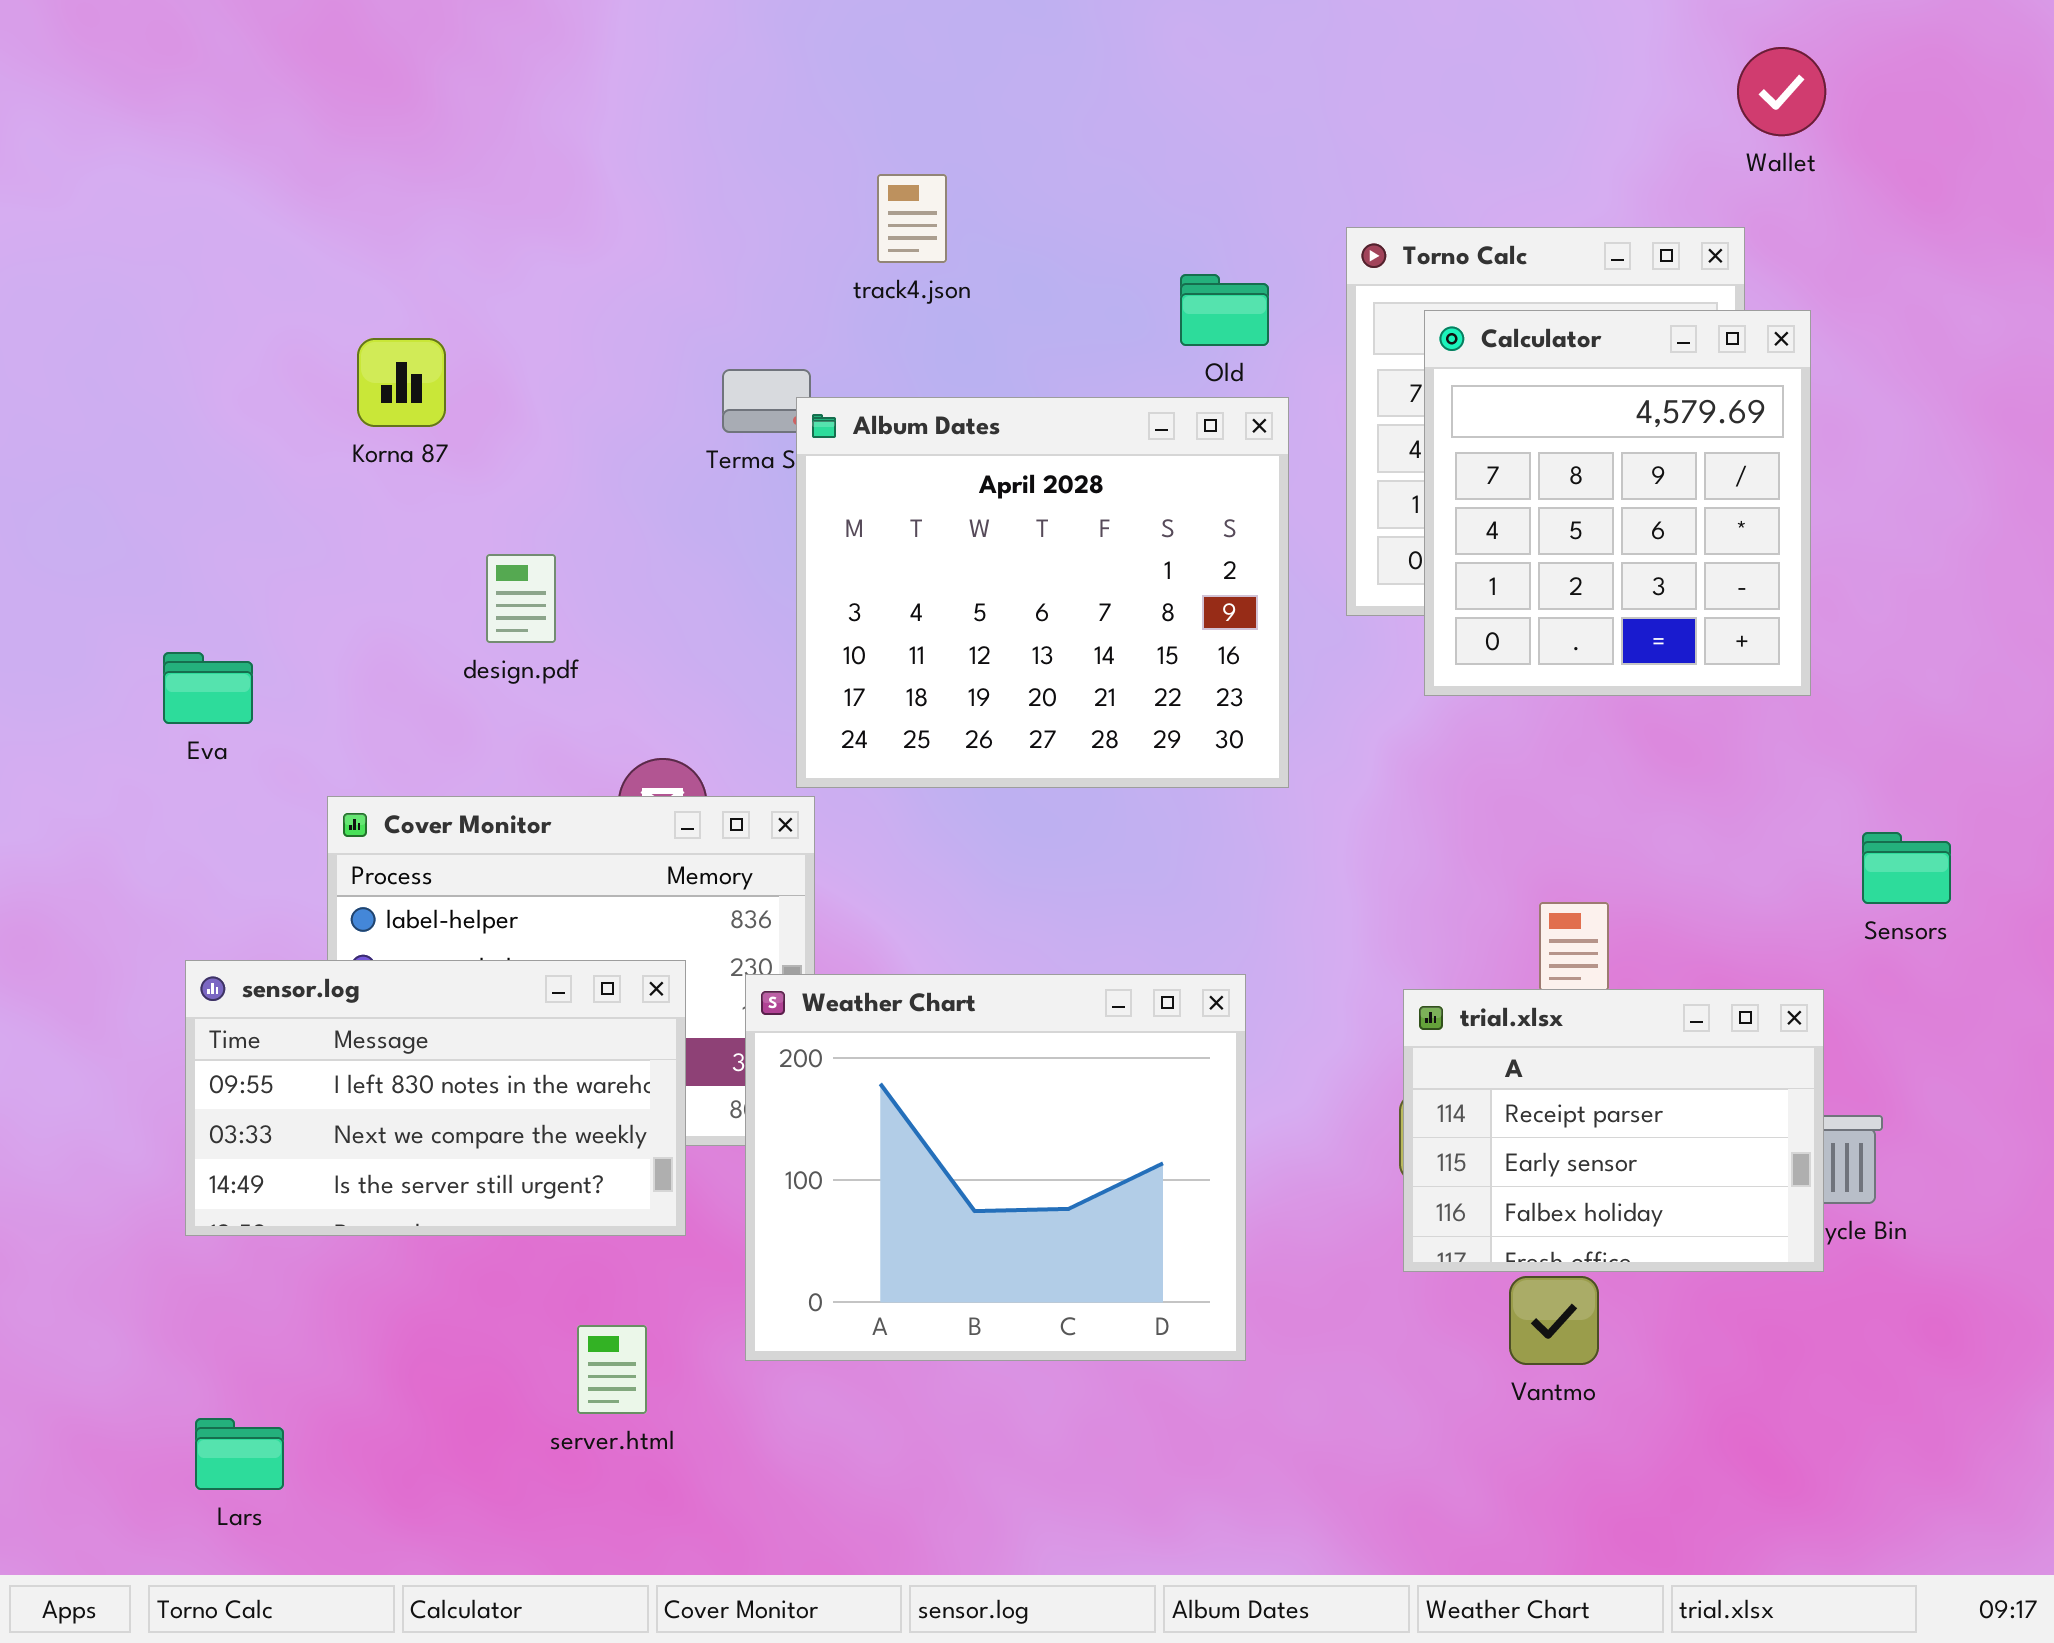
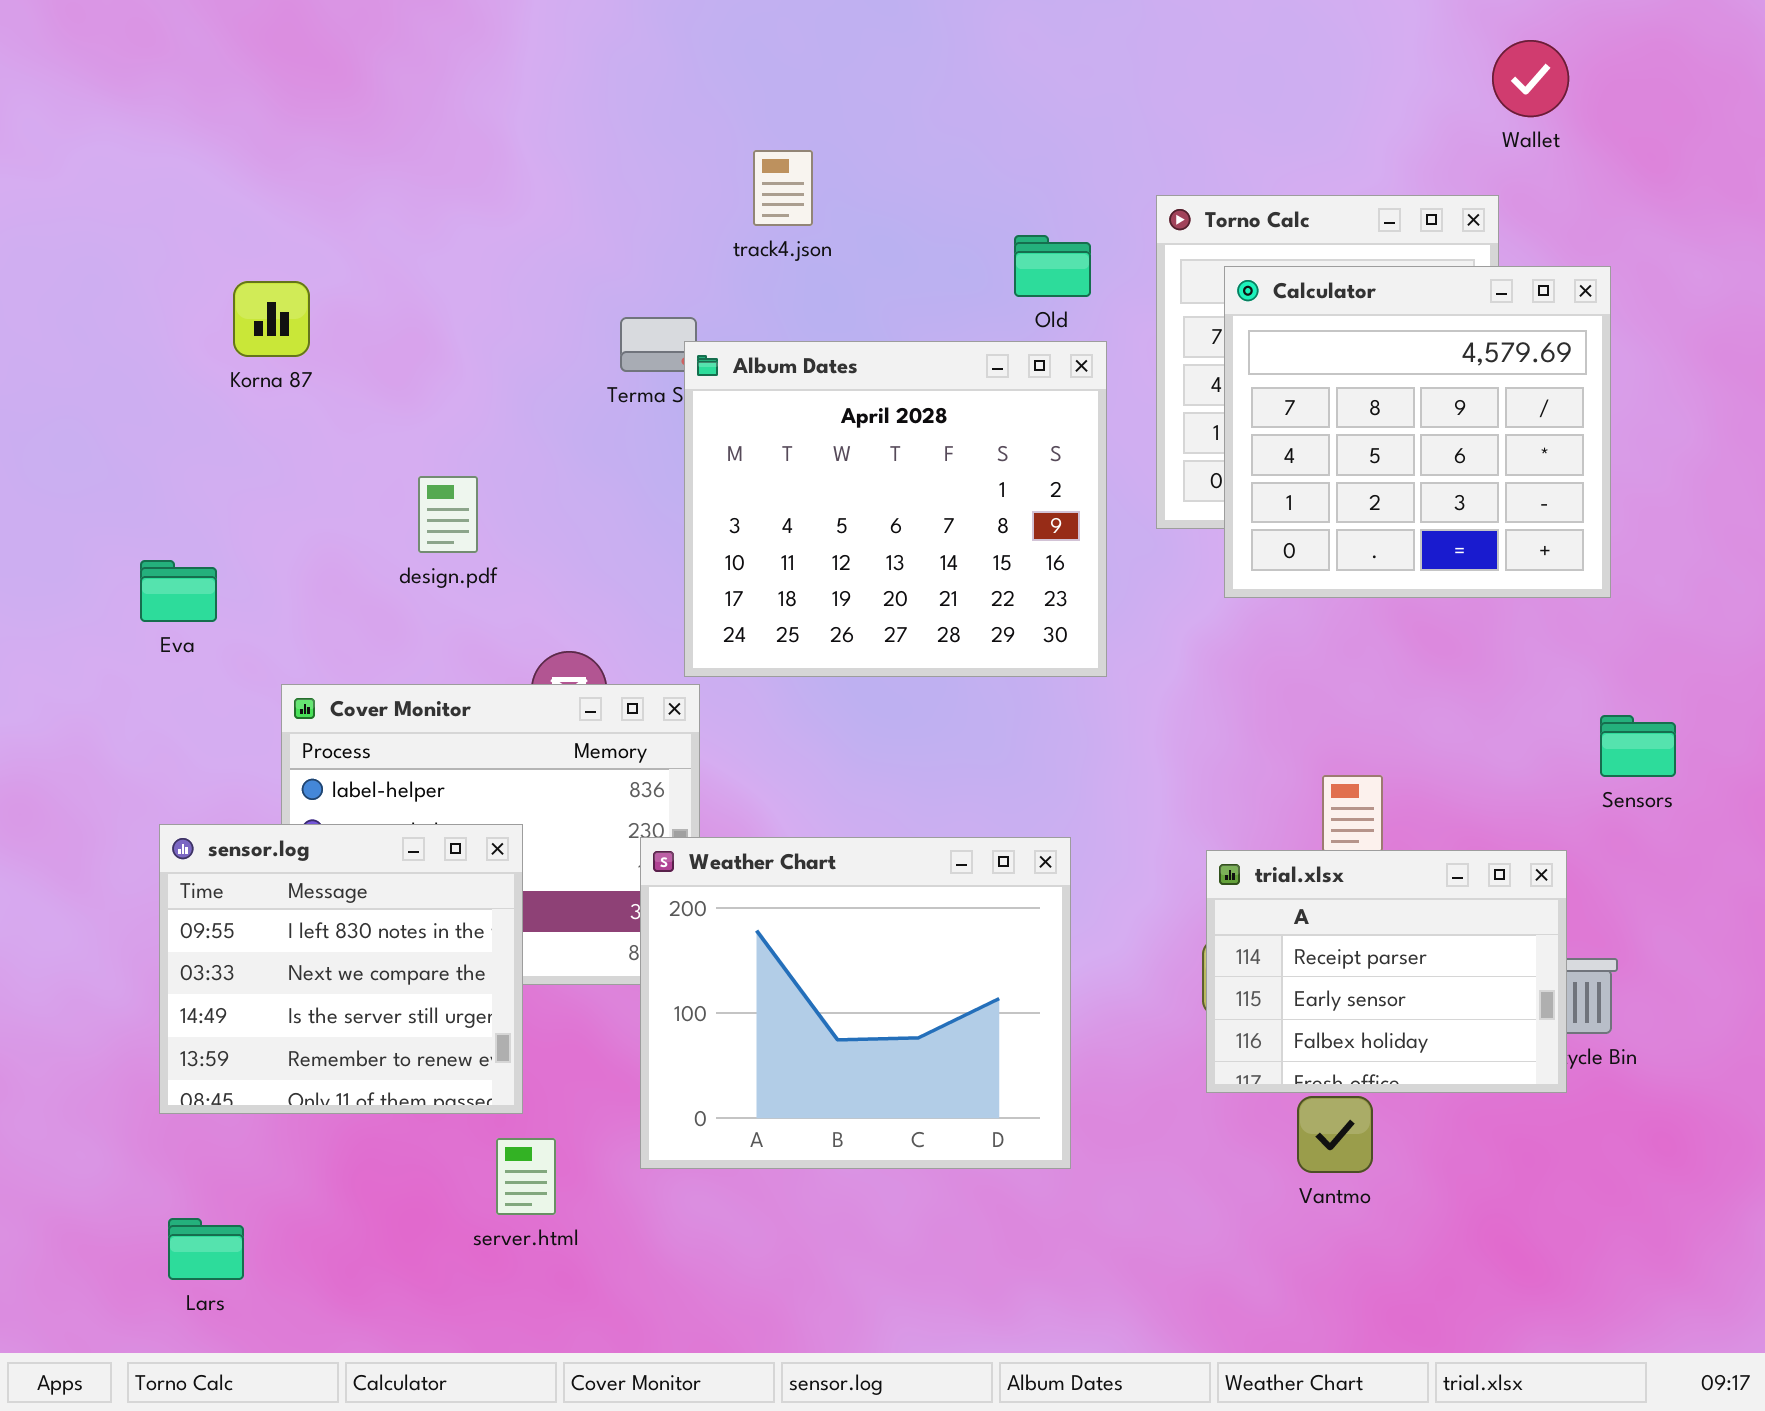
Calculator: [1424,310,1811,696] -> [1224,266,1611,598], resized
Korna 87: [357,338,446,427] -> [233,281,310,357], moved
sensor.log: [185,960,686,1236] -> [159,824,523,1114], resized

